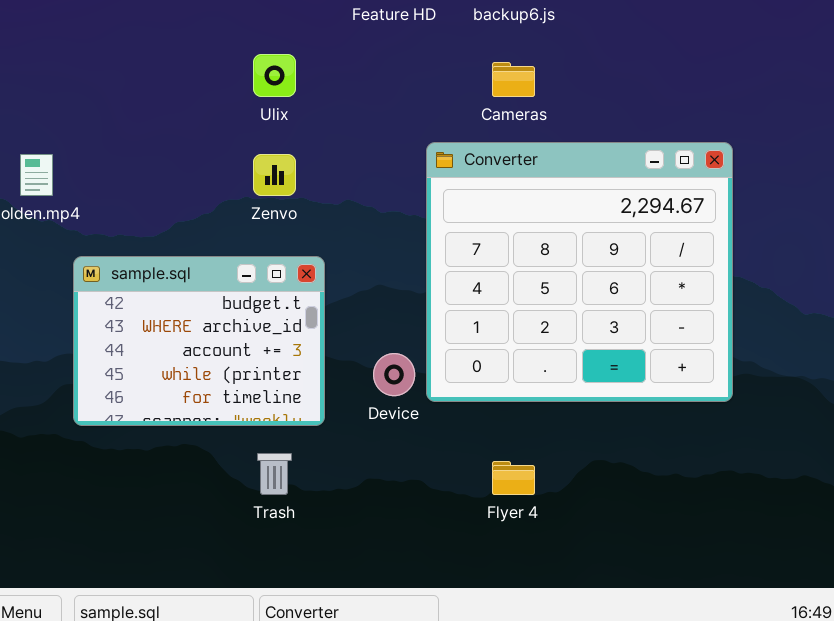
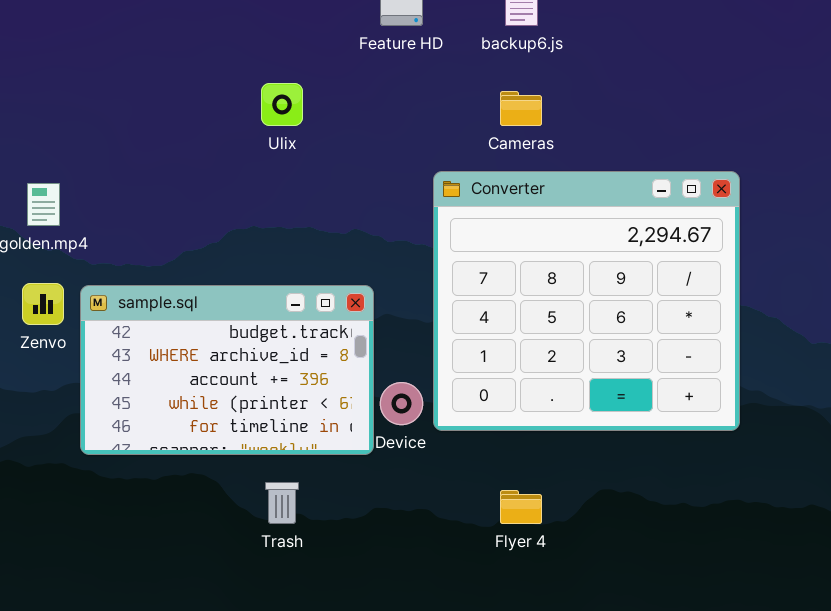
Zenvo: [253,154,296,196] -> [22,283,64,325], moved
sample.sql: [73,256,325,426] -> [80,285,374,455], resized

